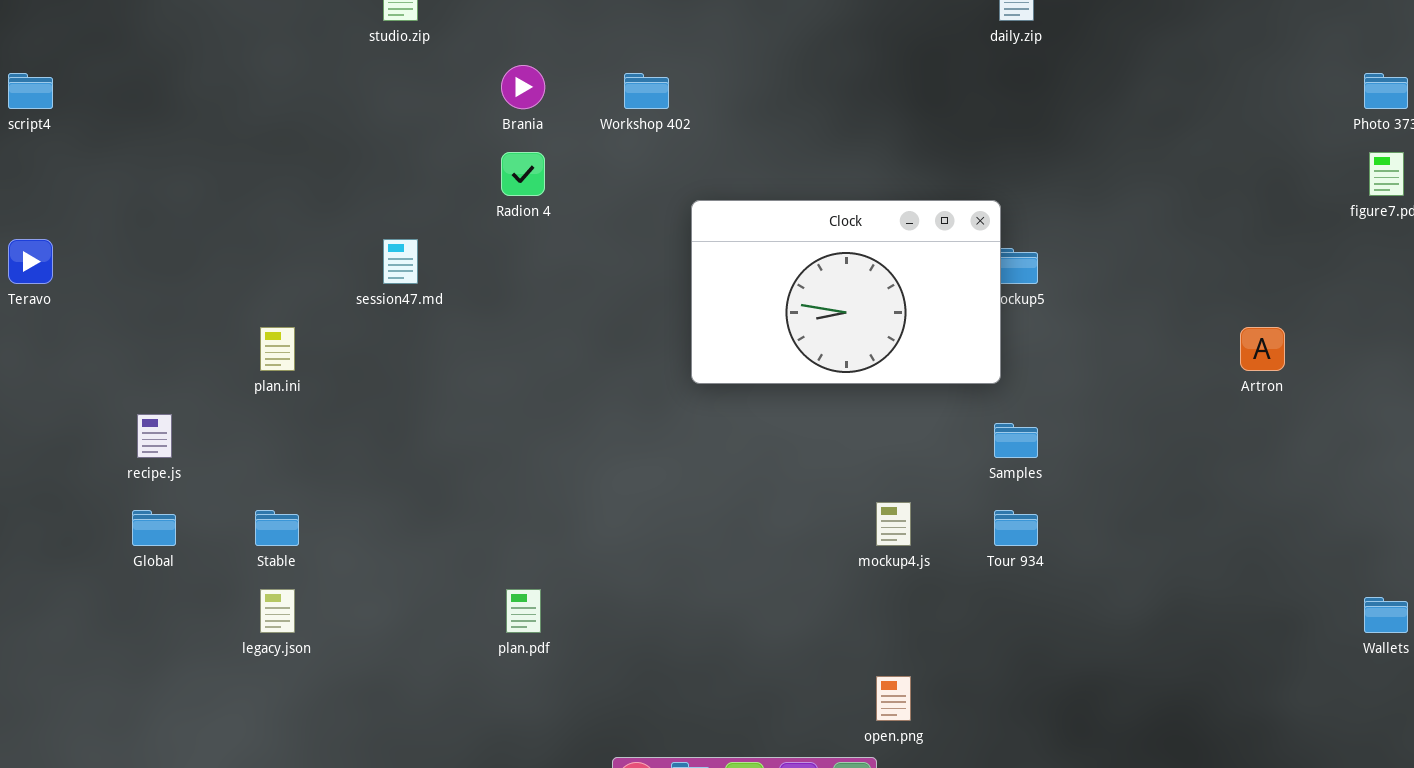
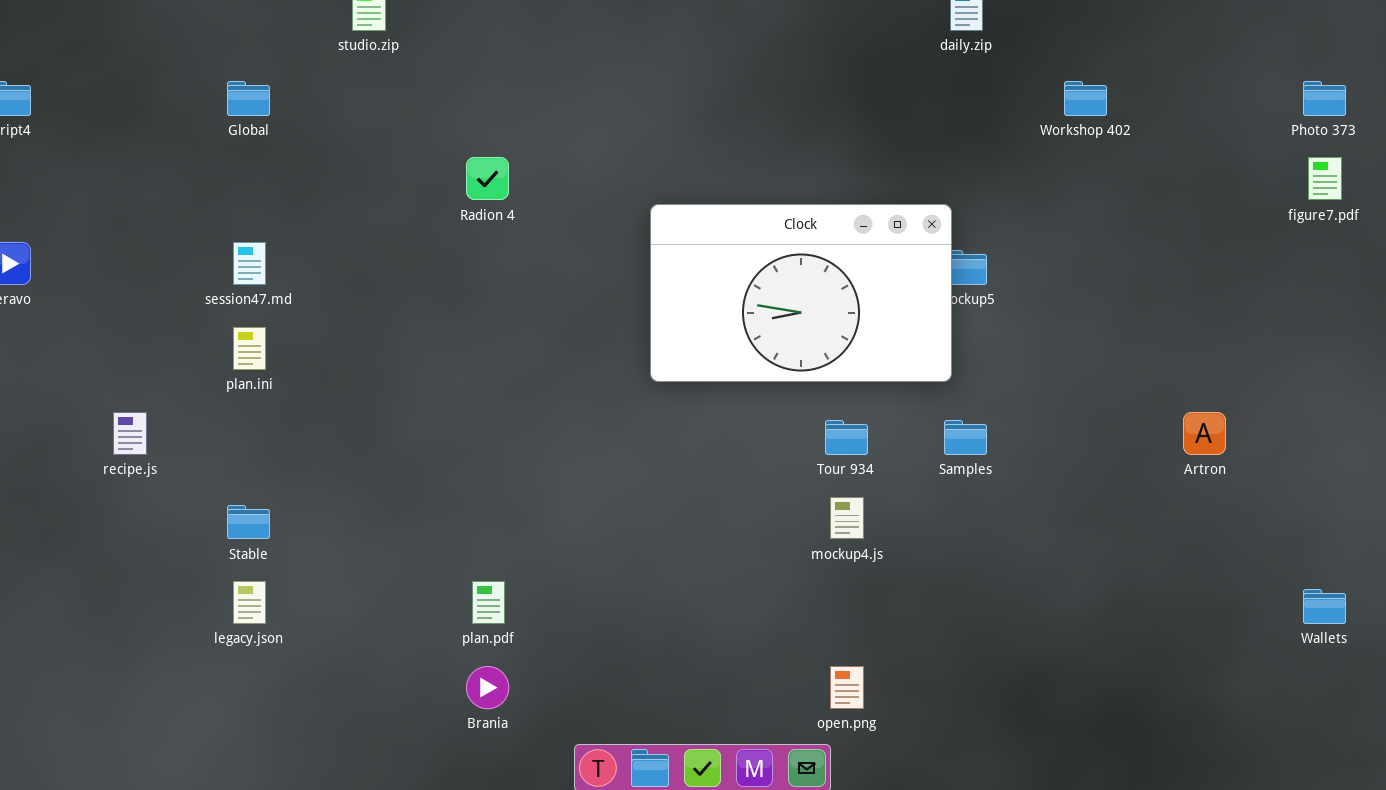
Brania: [501,65,545,109] -> [466,666,509,709], moved
Workshop 402: [624,73,669,109] -> [1064,81,1107,116], moved
session47.md: [383,239,418,284] -> [233,242,266,285], moved
Artron: [1240,327,1285,371] -> [1183,412,1226,455], moved
Global: [132,510,176,546] -> [227,81,270,116], moved
Tour 934: [994,510,1038,546] -> [825,420,868,455], moved

